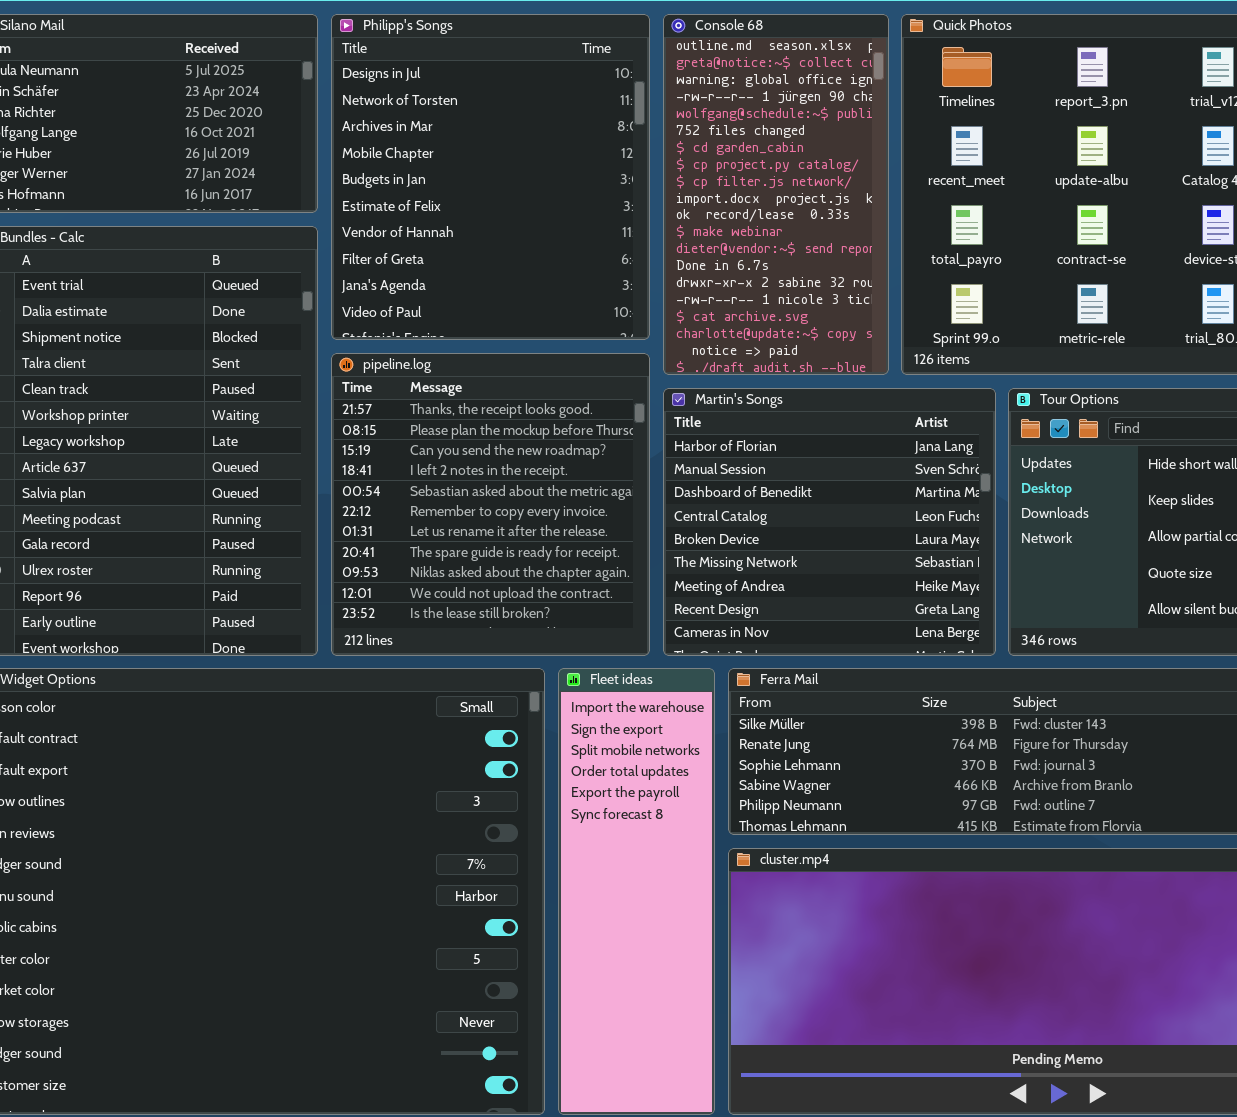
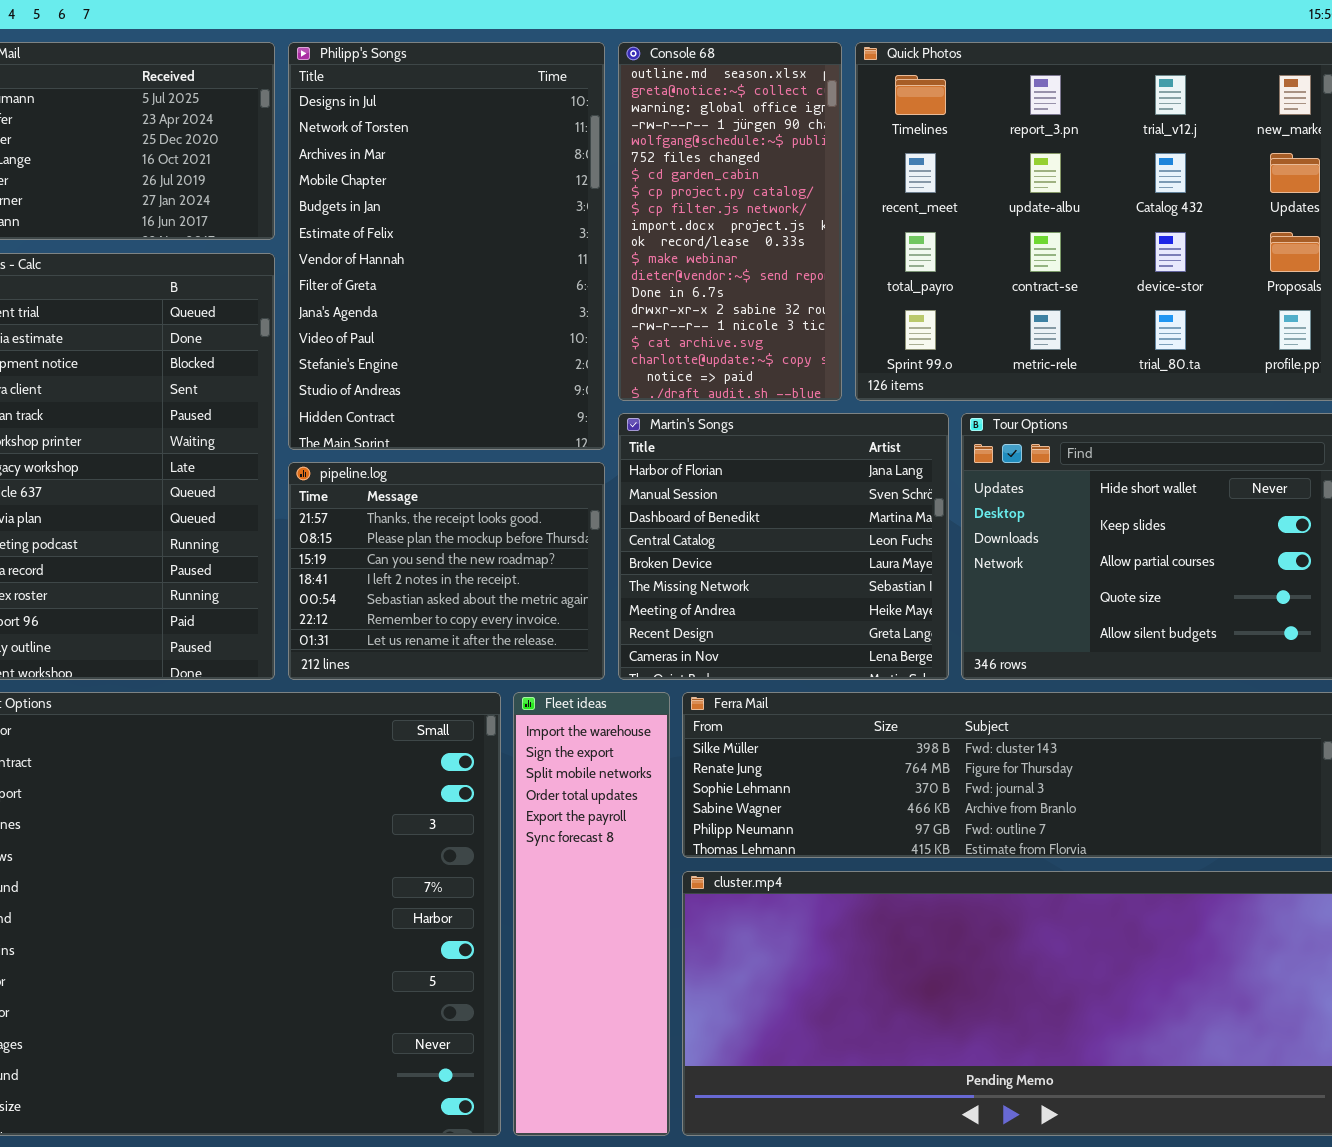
Philipp's Songs: [331,14,650,340] -> [288,42,605,450], resized
pipeline.log: [331,353,650,656] -> [288,462,605,680], resized

